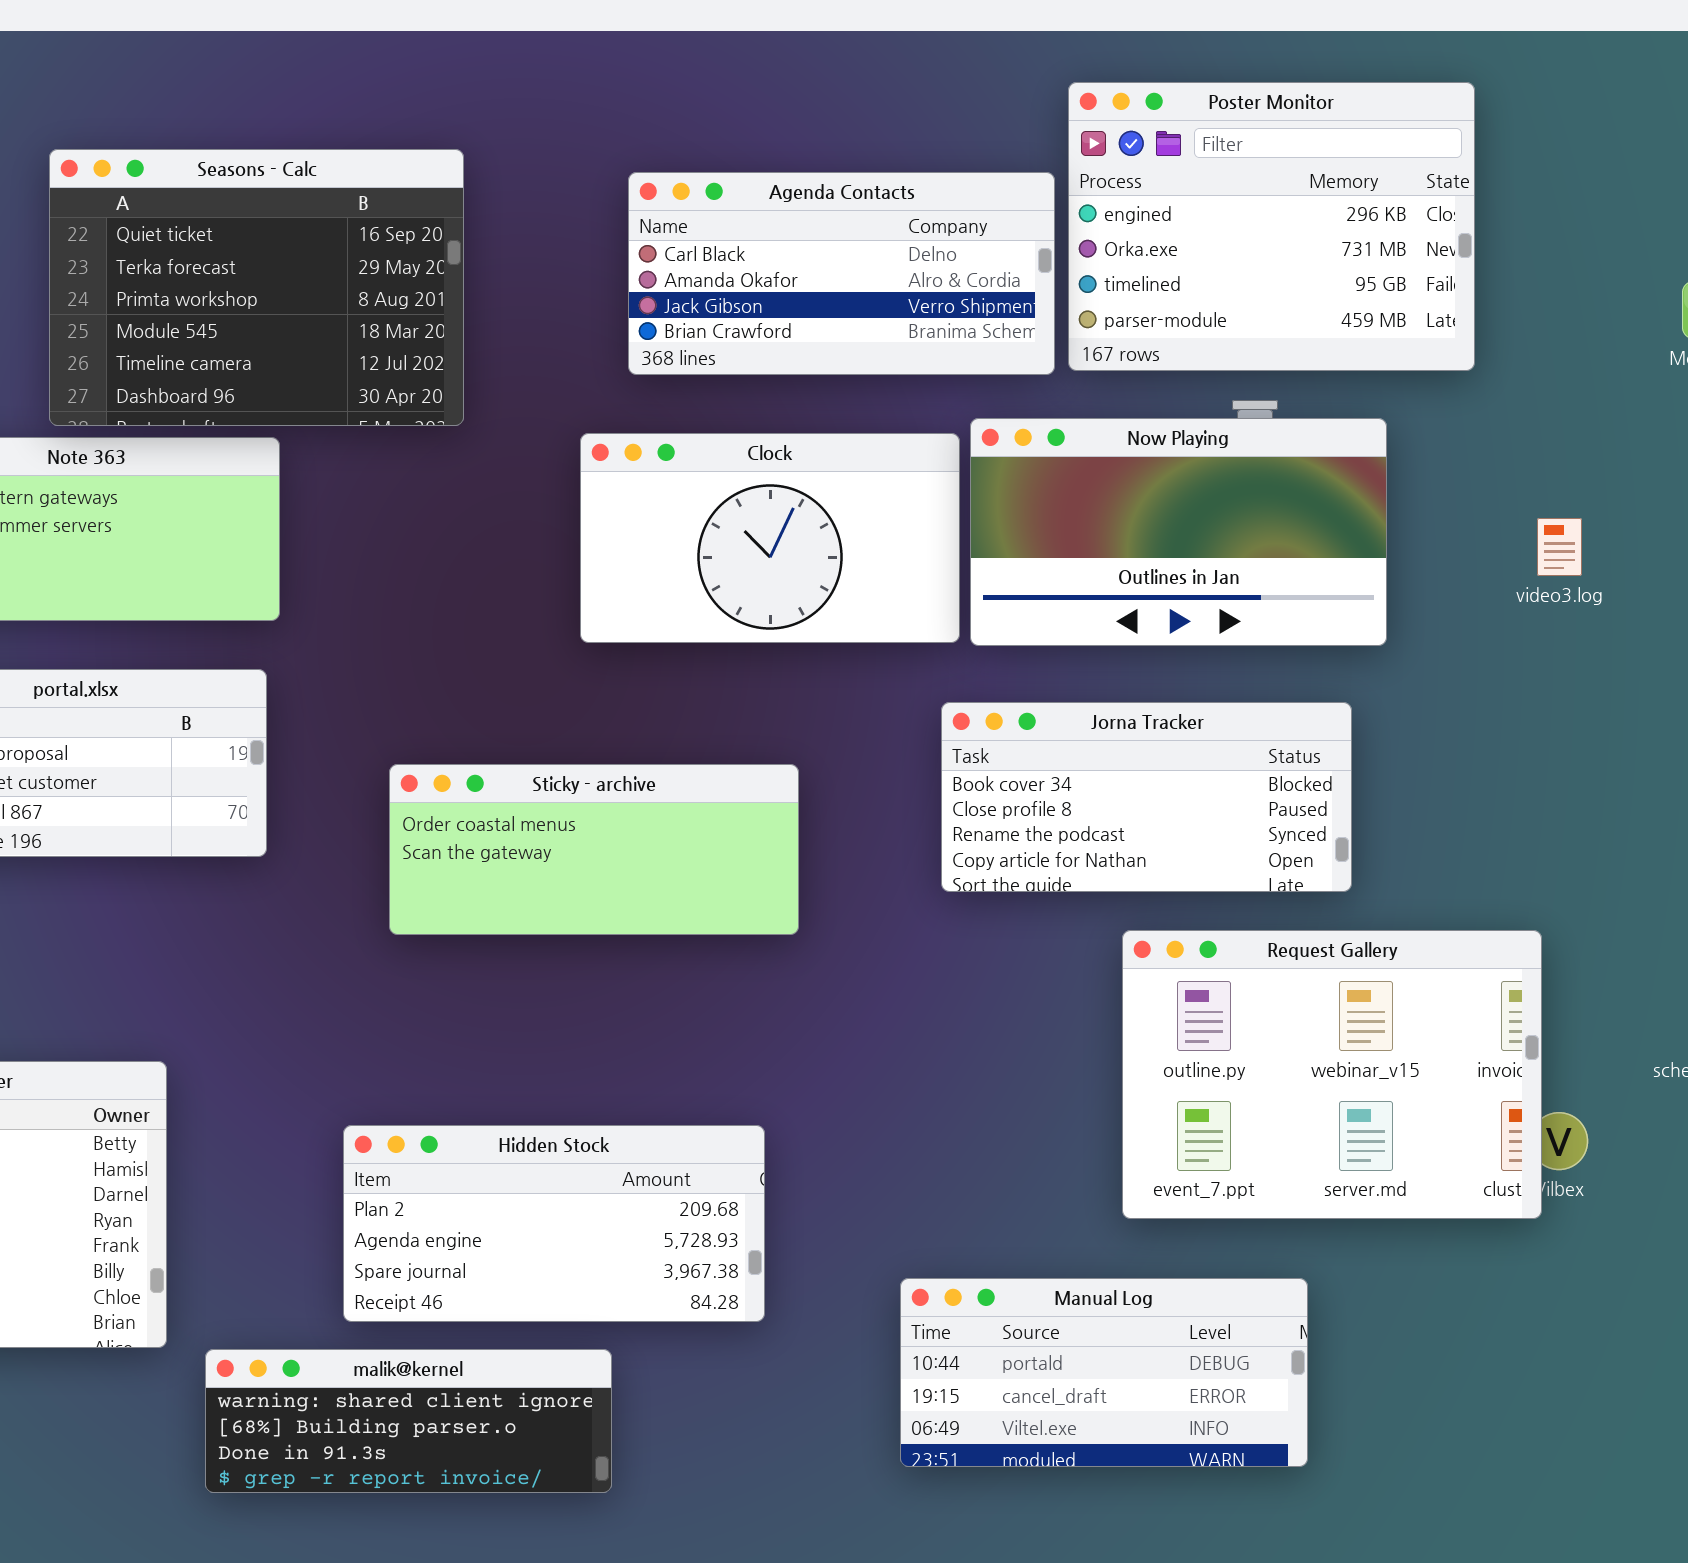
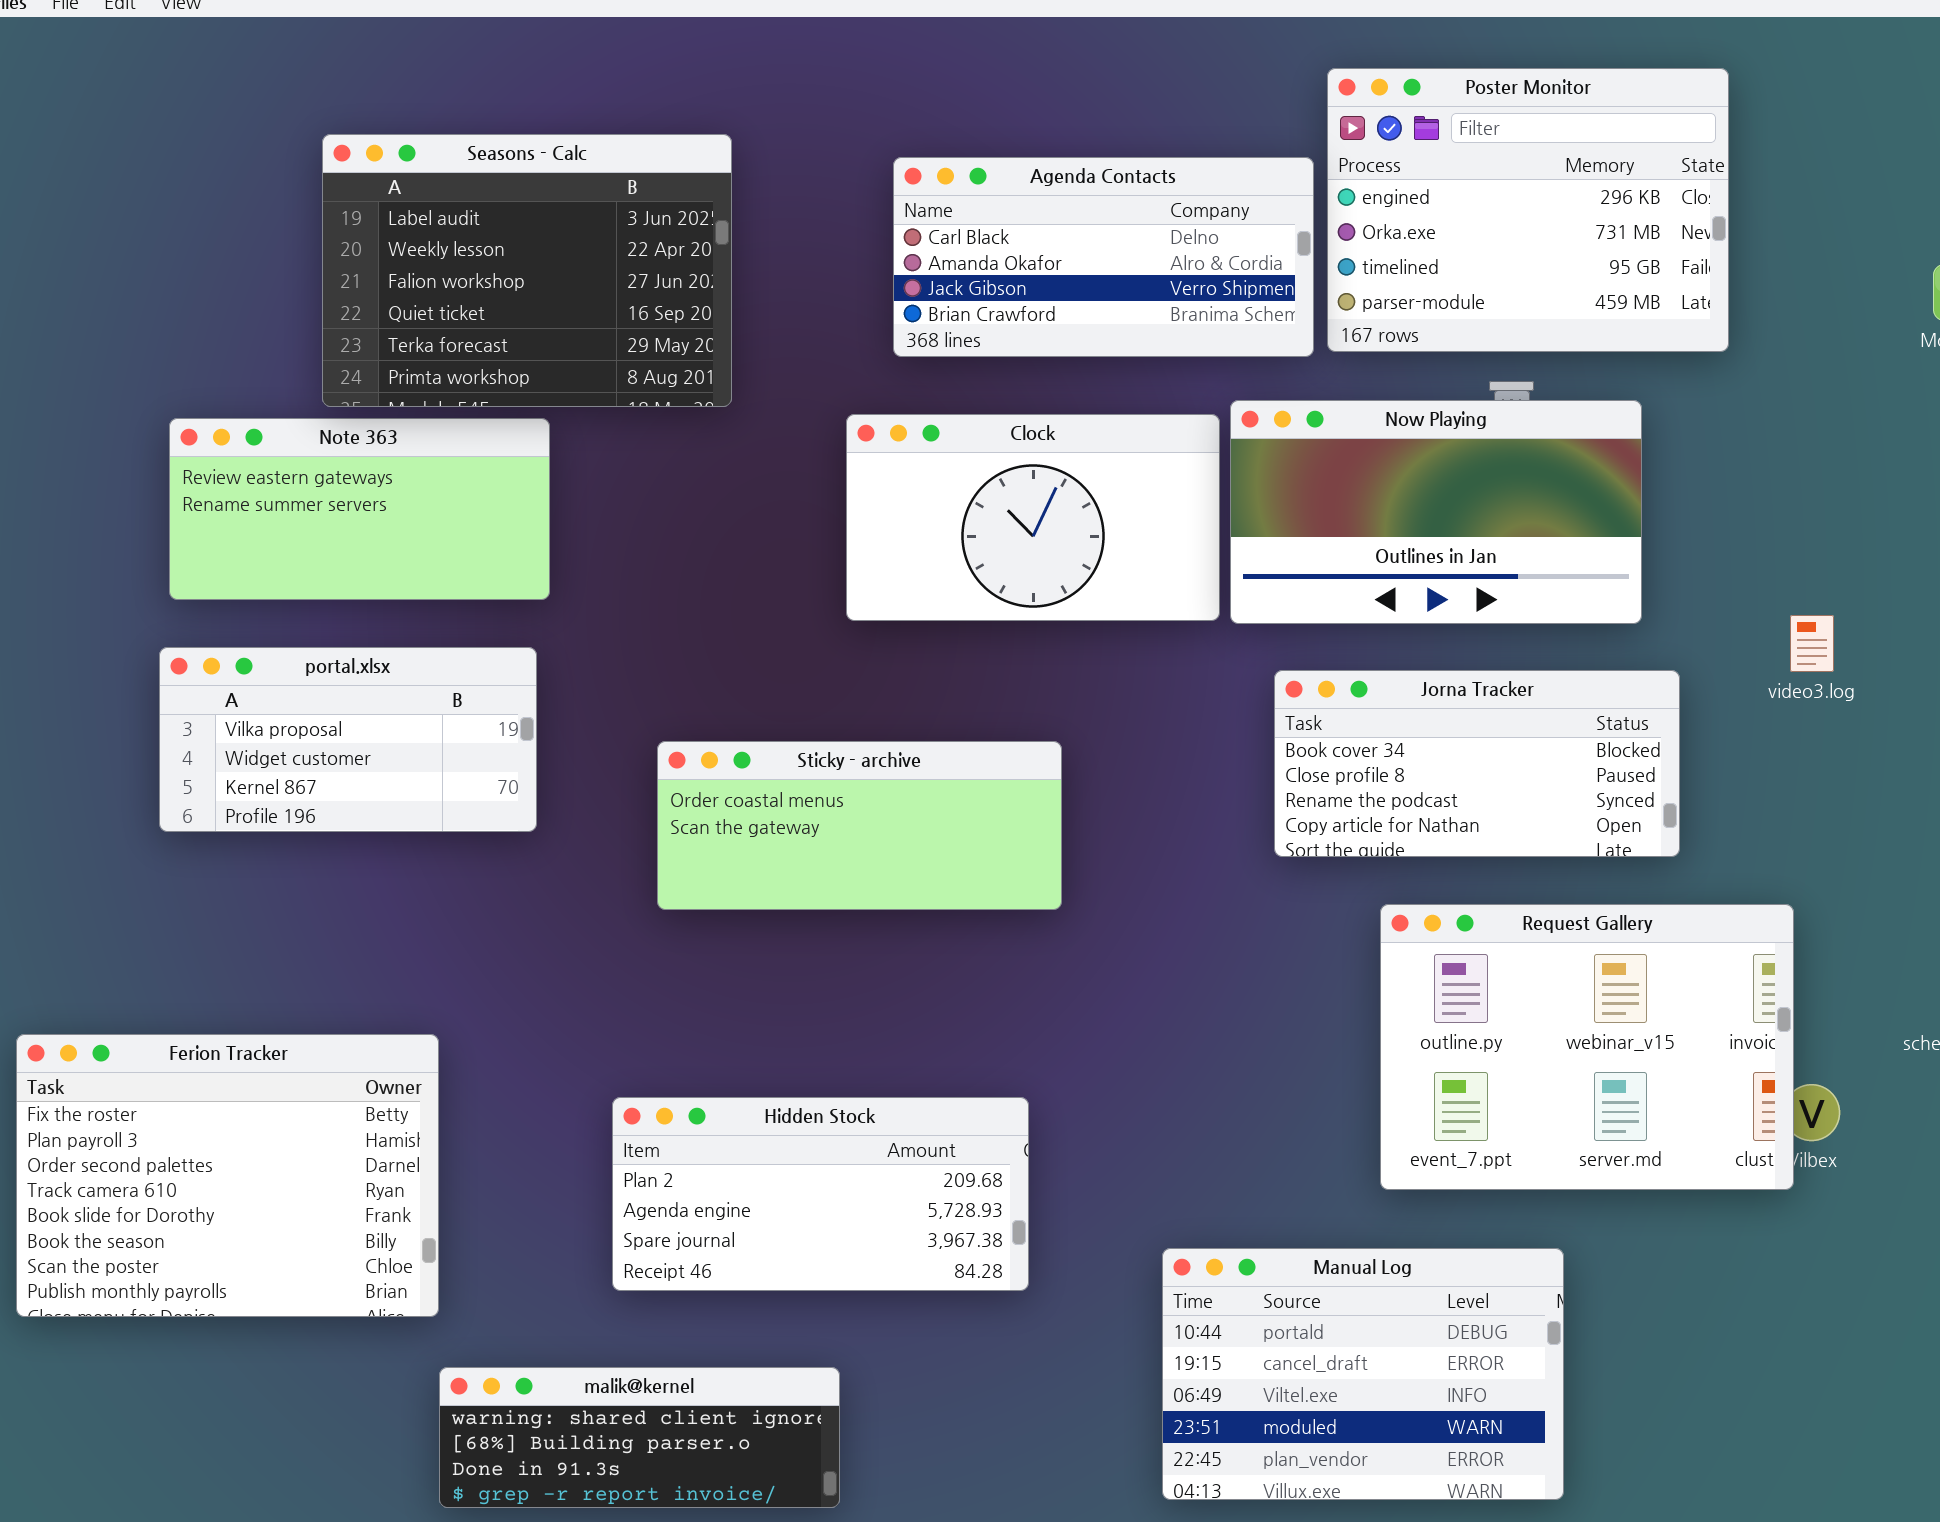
Seasons - Calc: [49,149,464,426] -> [322,134,732,407], scrolled up 3 rows
video3.log: [1537,518,1582,576] -> [1790,615,1834,672], moved
Jorna Tracker: [941,702,1352,892] -> [1274,670,1680,857], moved
Manual Log: [900,1278,1308,1467] -> [1162,1248,1564,1500], resized
malik@kernel: [205,1349,612,1493] -> [439,1367,840,1508], moved

